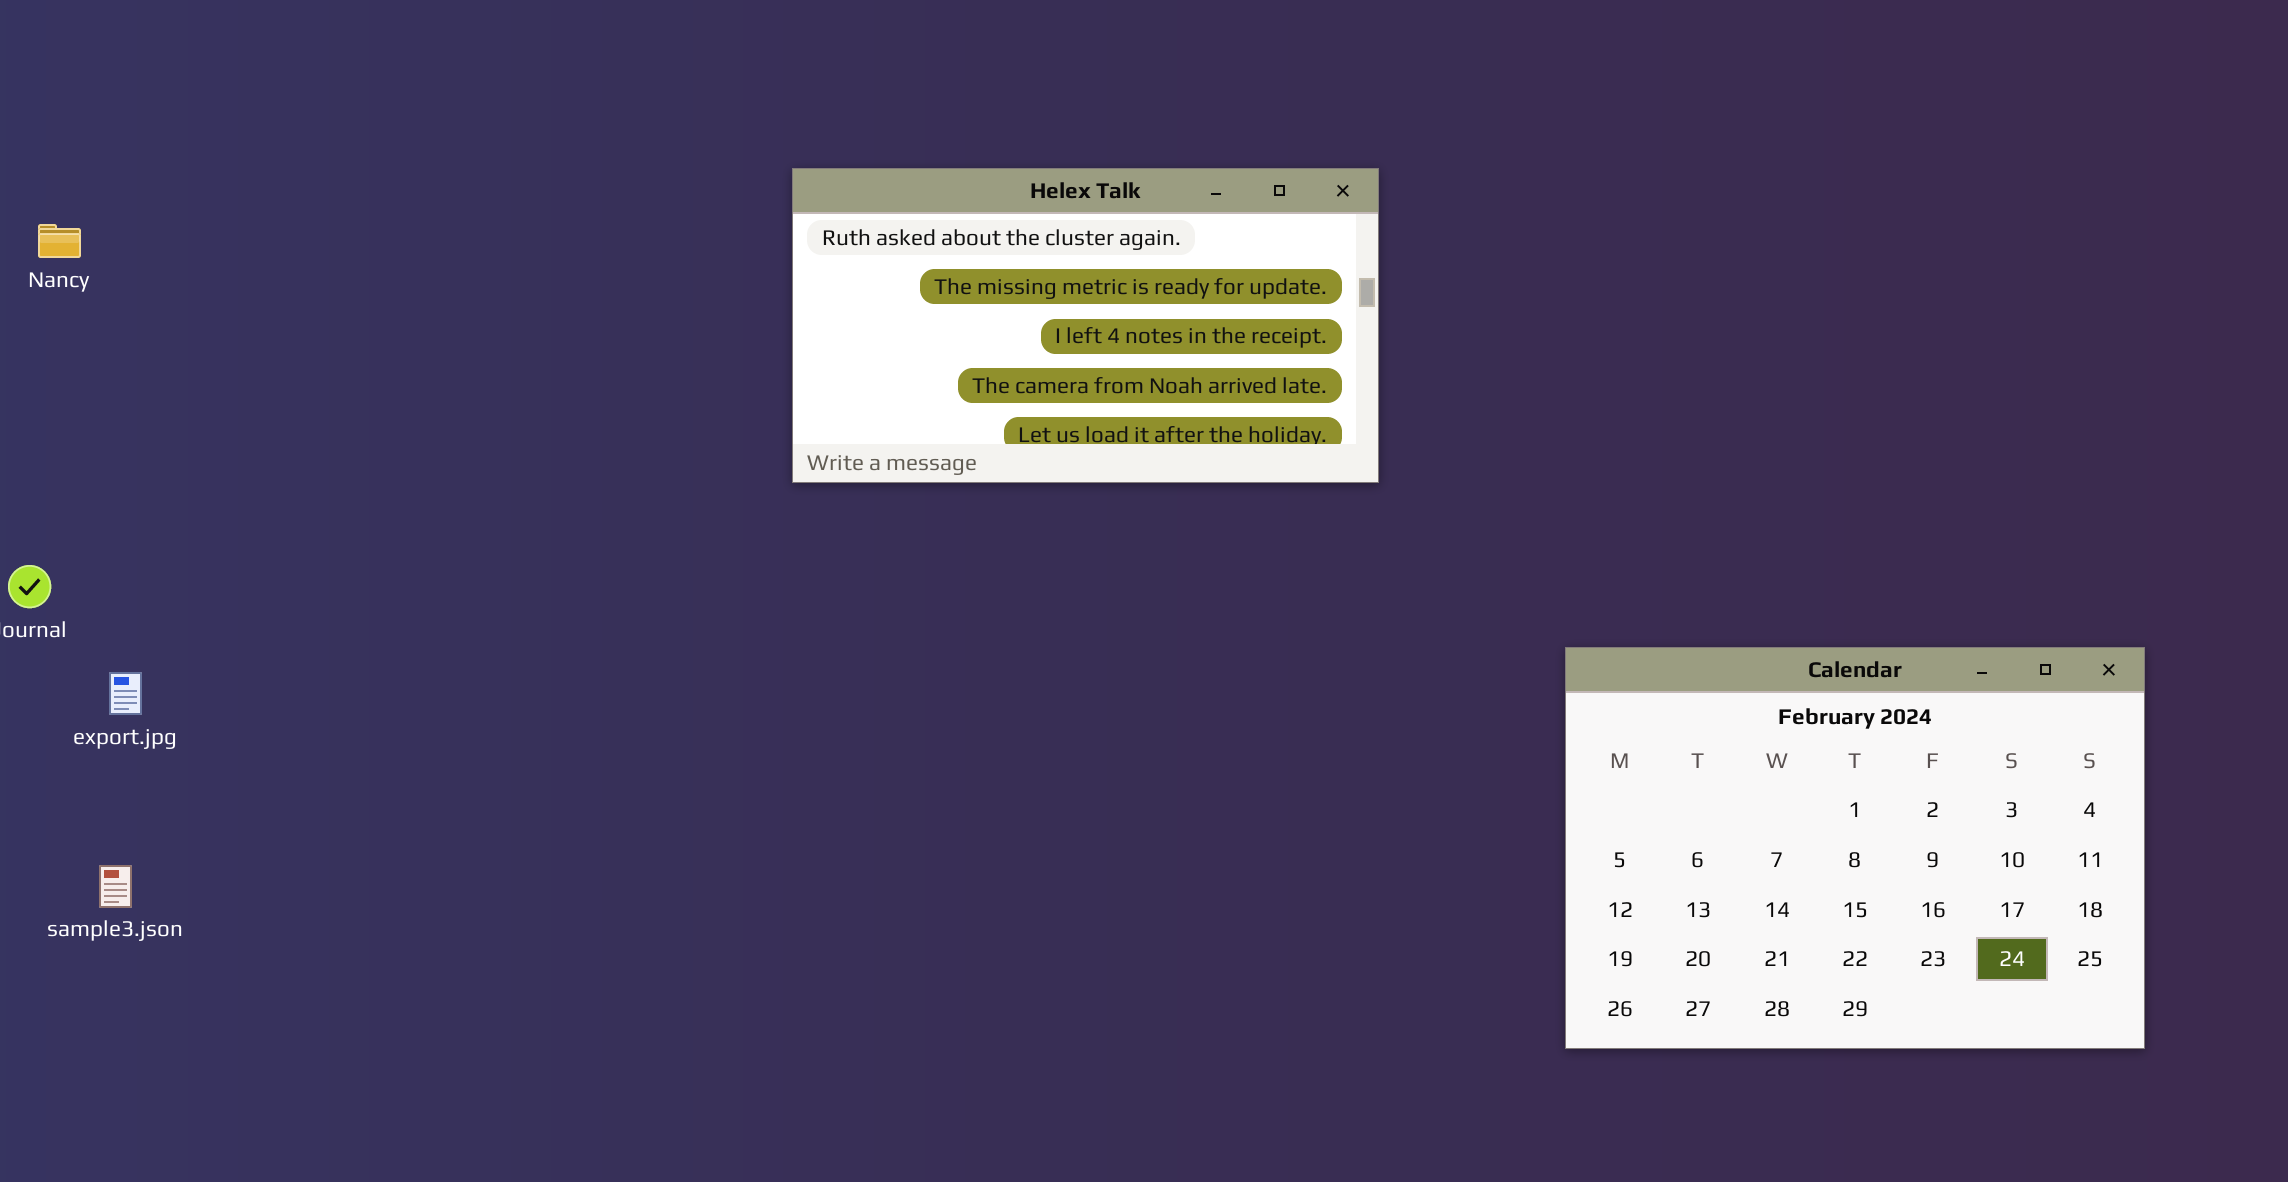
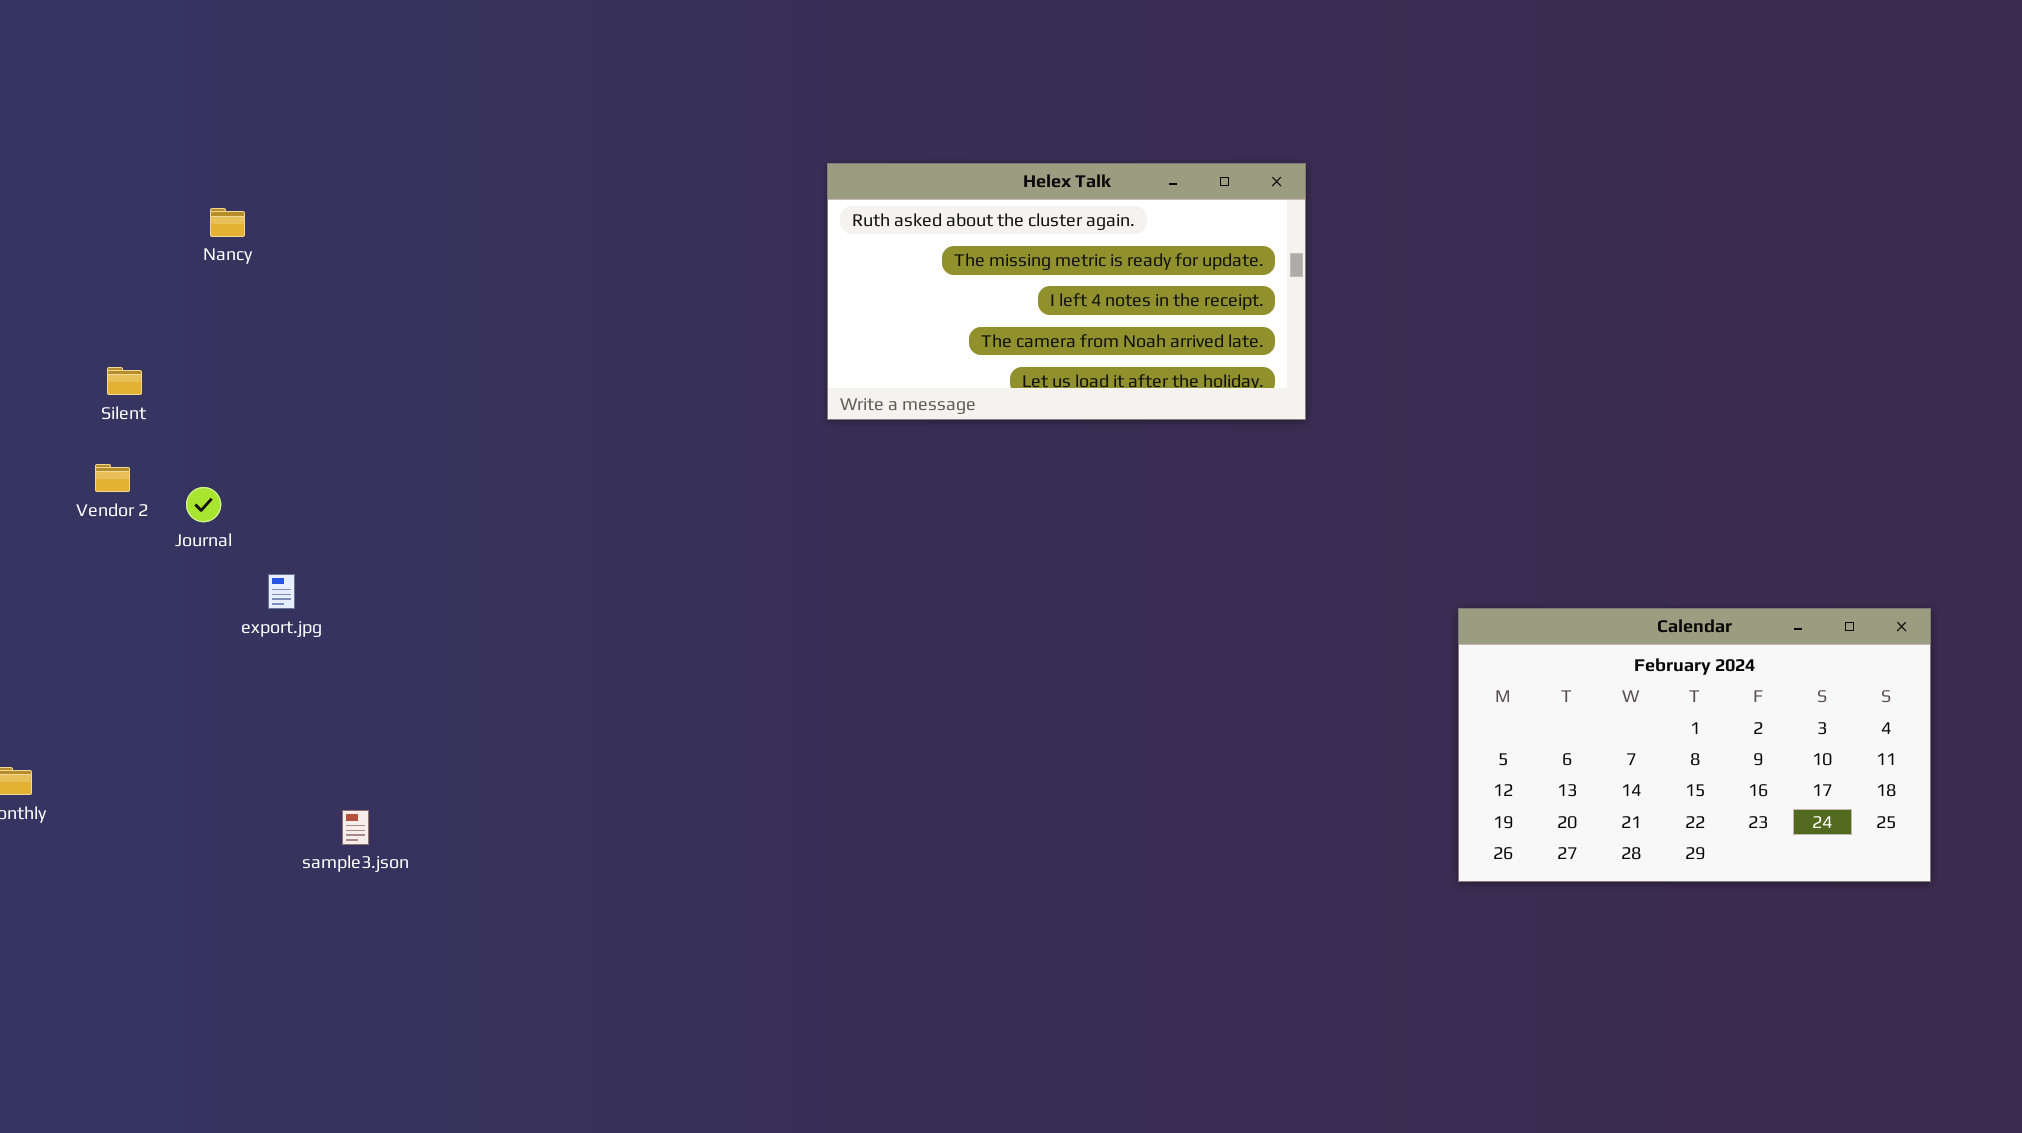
Calendar: [1565,647,2145,1049] -> [1458,608,1931,882], resized
sample3.json: [99,865,132,908] -> [342,810,369,845], moved

